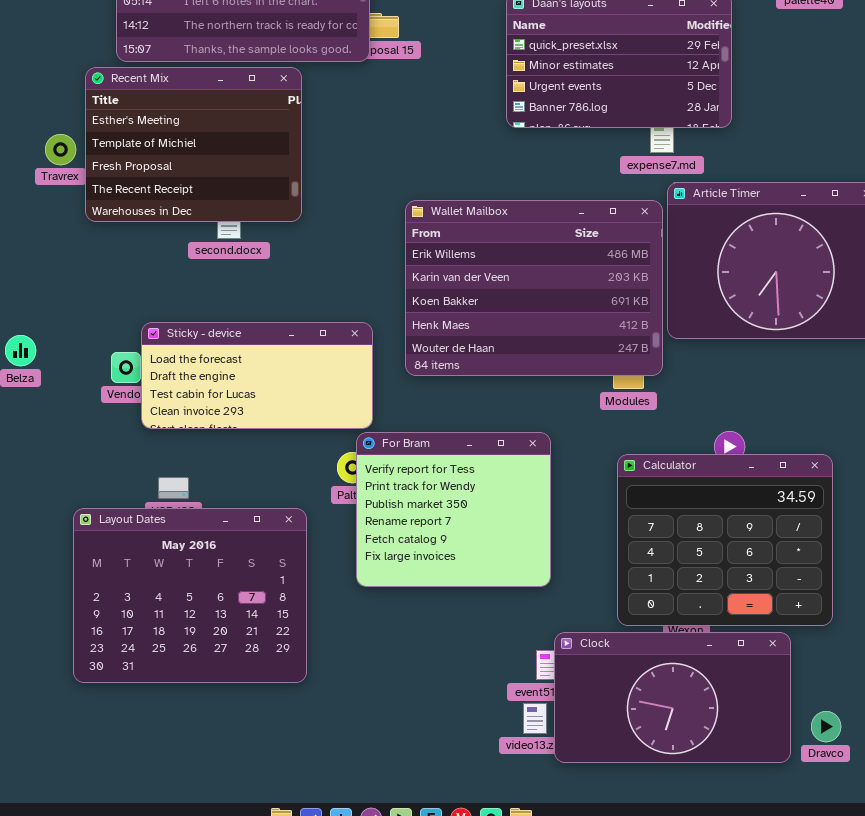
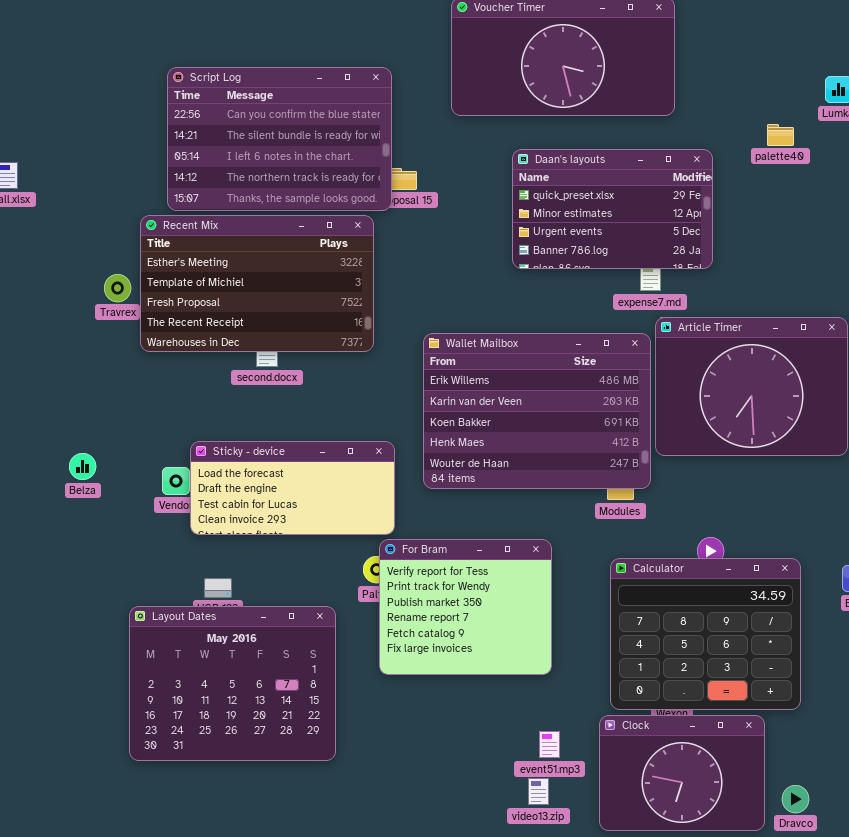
Recent Mix: [85,67,302,222] -> [140,215,374,352], resized
Clock: [554,632,791,763] -> [599,715,765,831], resized

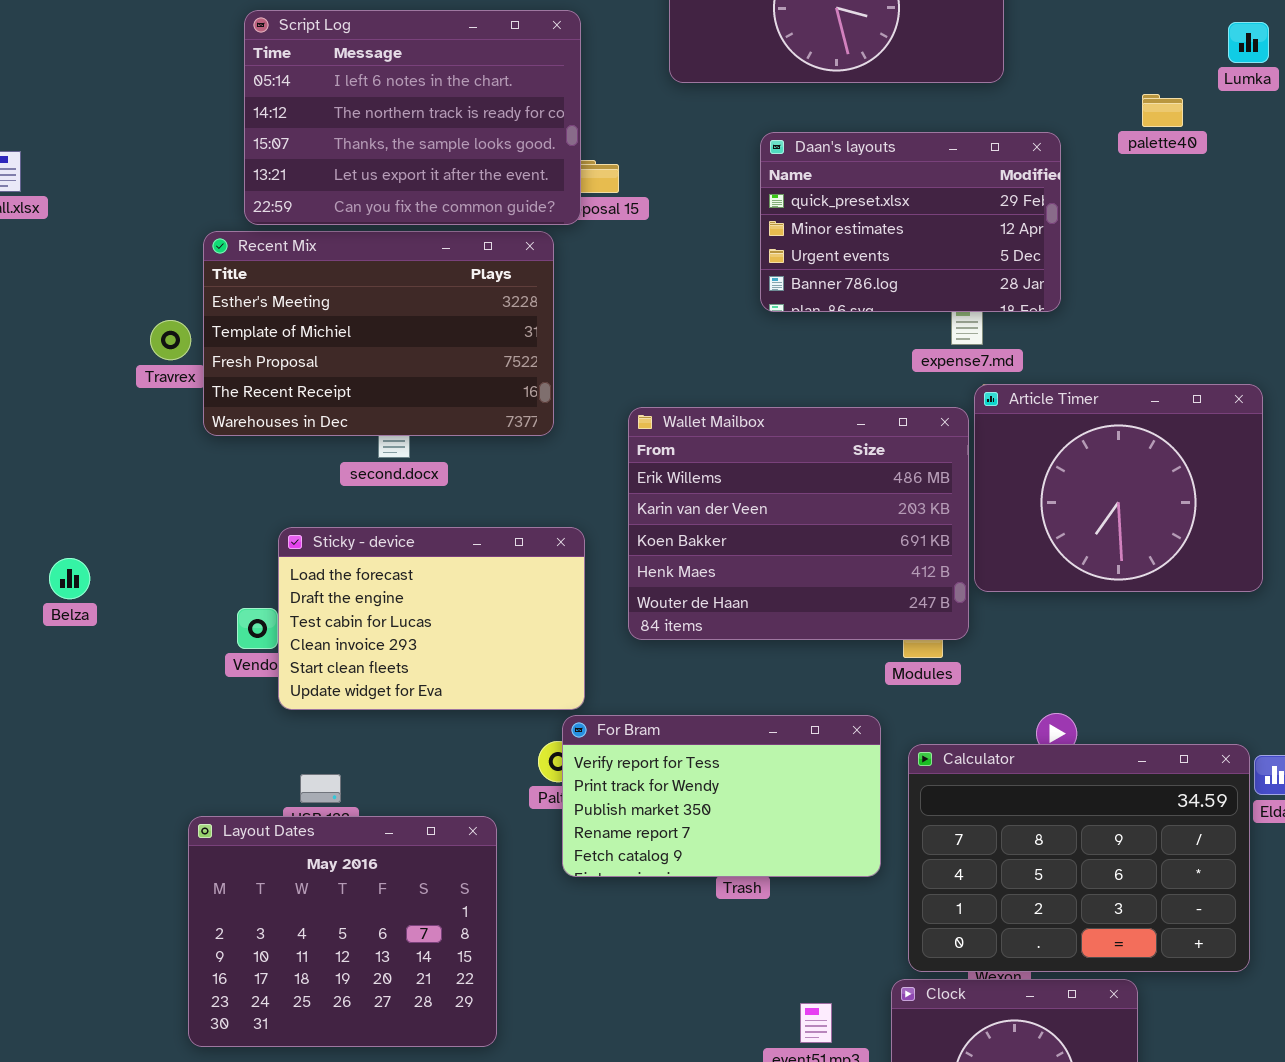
Script Log: [167,67,392,211] -> [244,10,581,225], scrolled down 2 rows
Sticky - device: [190,441,395,535] -> [278,527,585,710], resized
Belza: [69,453,96,480] -> [49,558,90,599], moved
For Bram: [379,539,552,675] -> [562,715,881,877], resized
Calculator: [610,558,801,710] -> [908,744,1250,972], resized

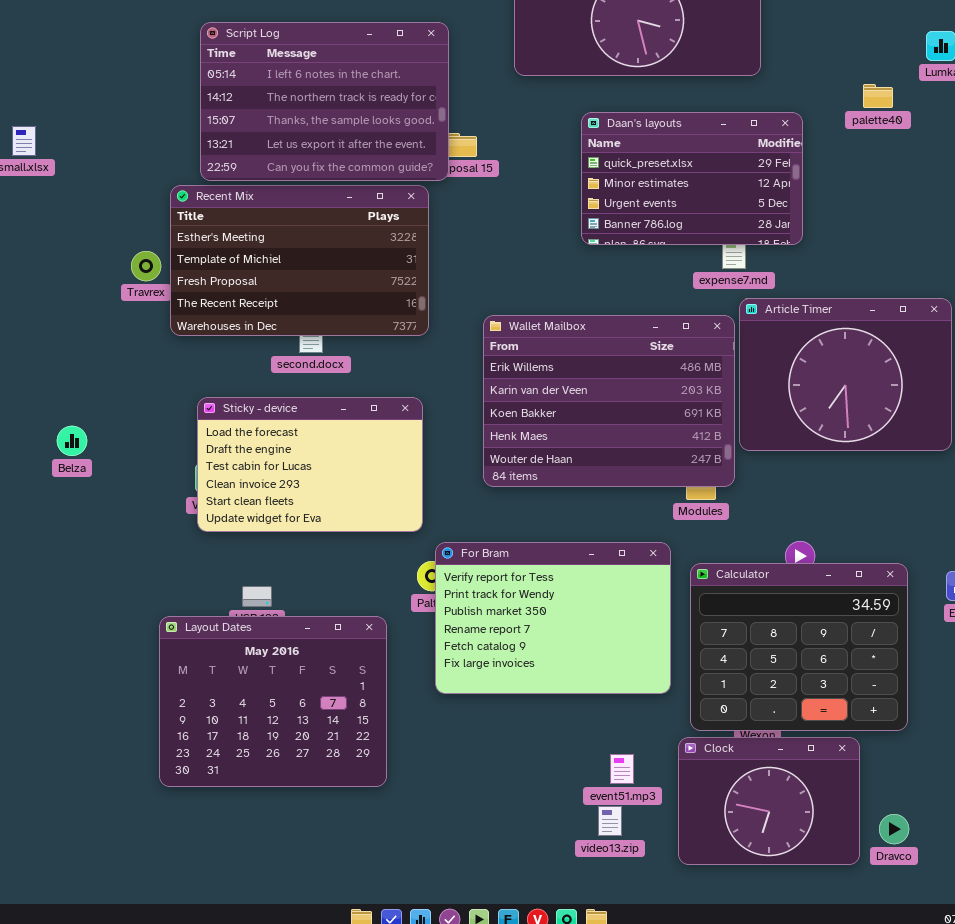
Sticky - device: [278,527,585,710] -> [197,397,423,532], moved
For Bram: [562,715,881,877] -> [435,542,671,694], resized
Calculator: [908,744,1250,972] -> [690,563,908,731], resized

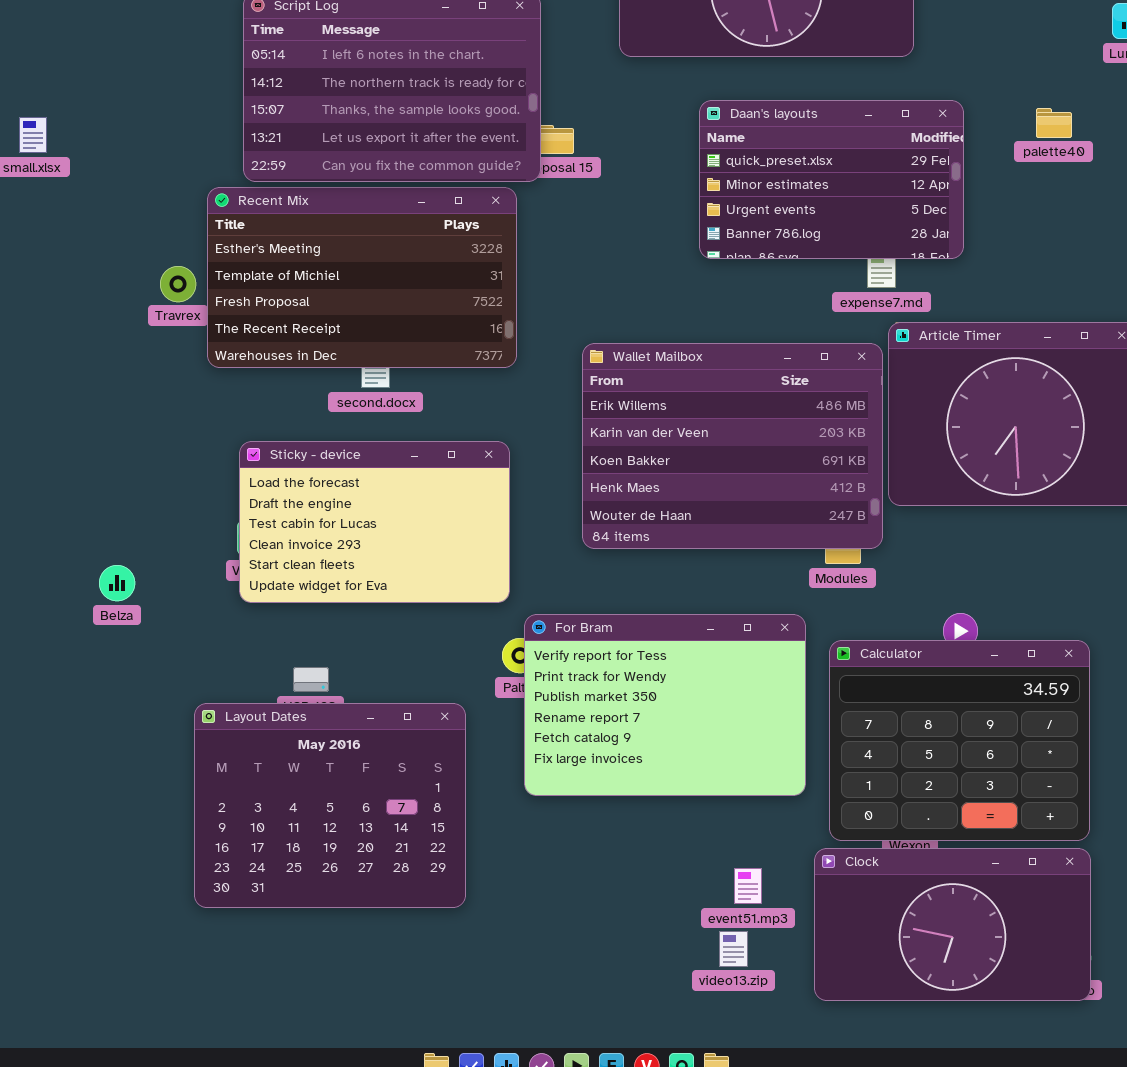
palette40: [863,84,893,108] -> [1036,108,1072,138], moved
Belza: [57,426,87,456] -> [99,565,135,601], moved
Clock: [678,737,860,865] -> [814,848,1091,1001], resized

